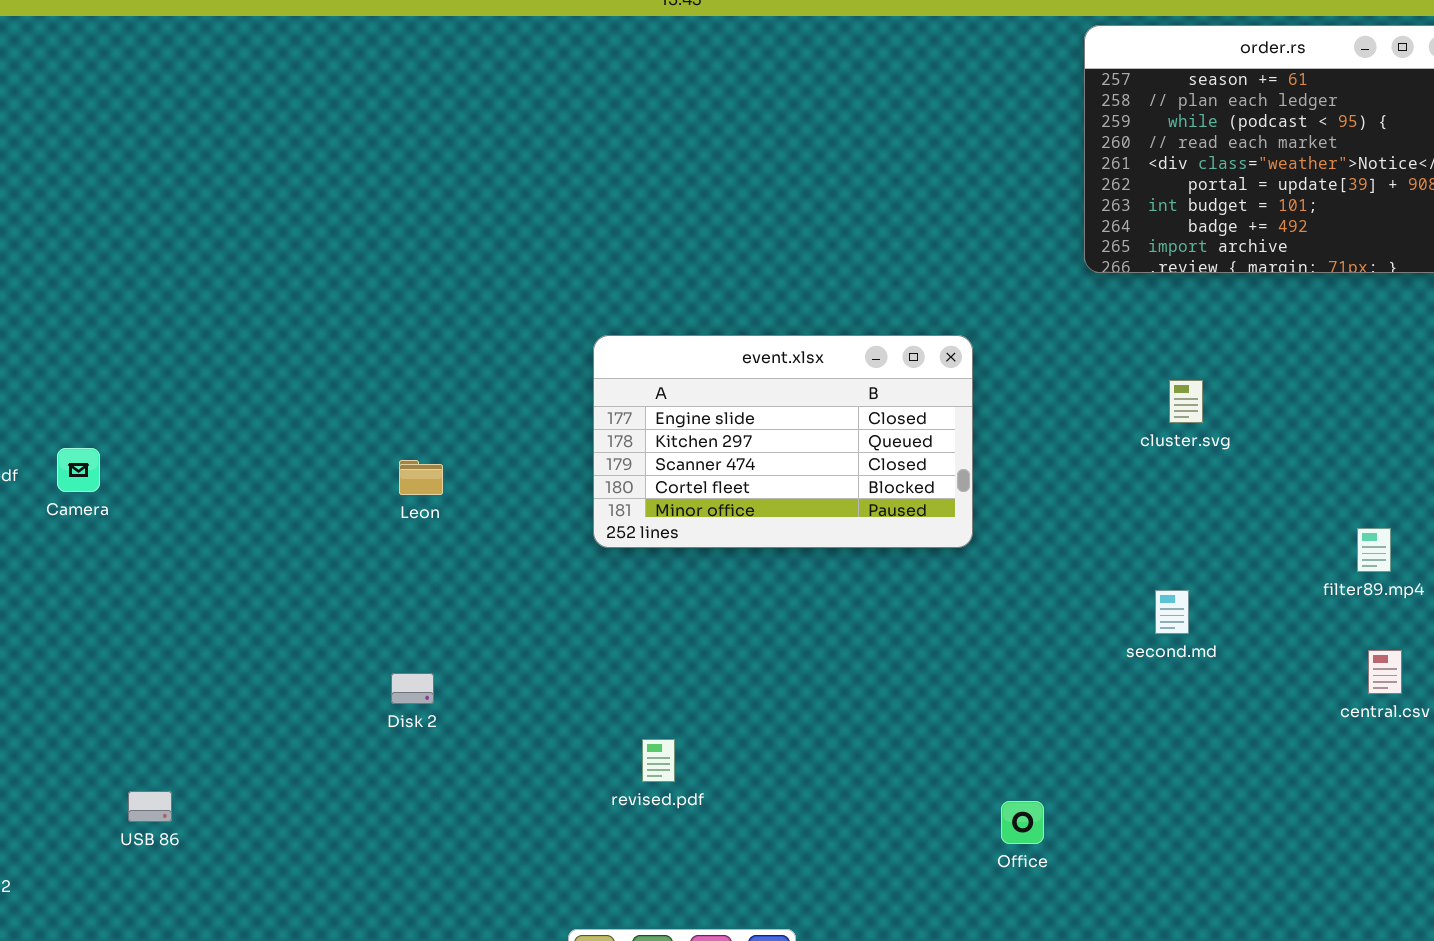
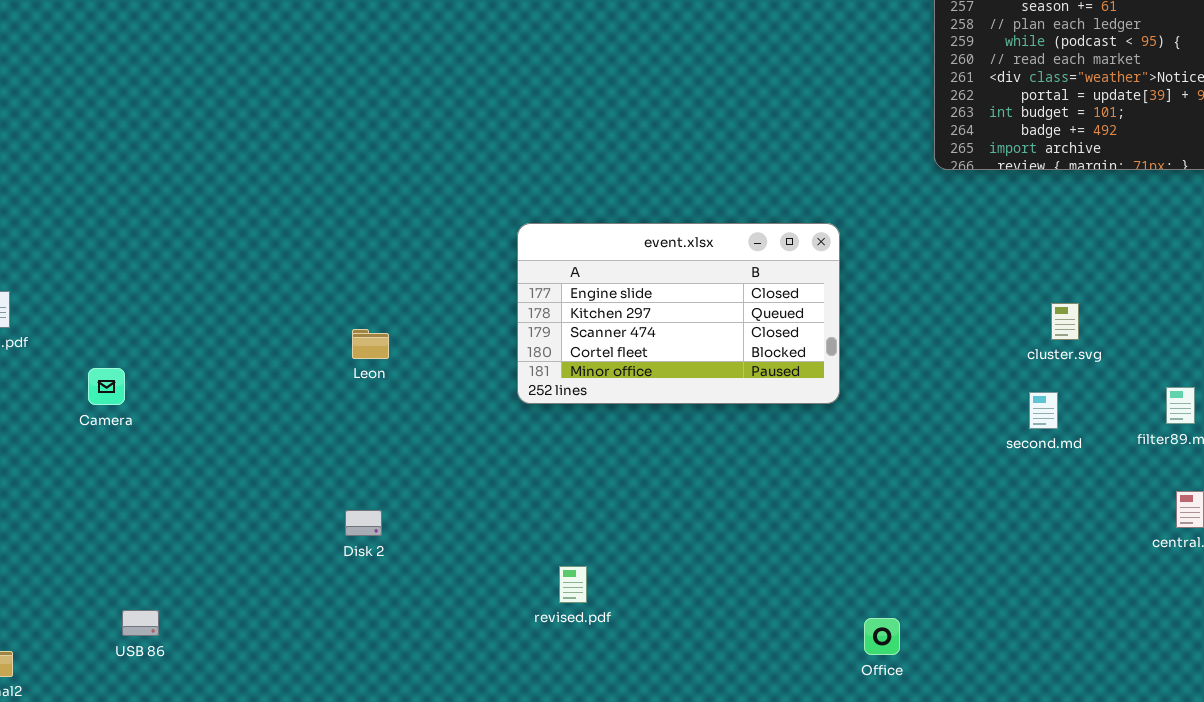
cluster.svg: [1169,380,1203,423] -> [1051,303,1079,340], moved
Camera: [57,448,100,492] -> [88,368,125,405], moved
second.md: [1155,590,1189,634] -> [1029,392,1058,429], moved

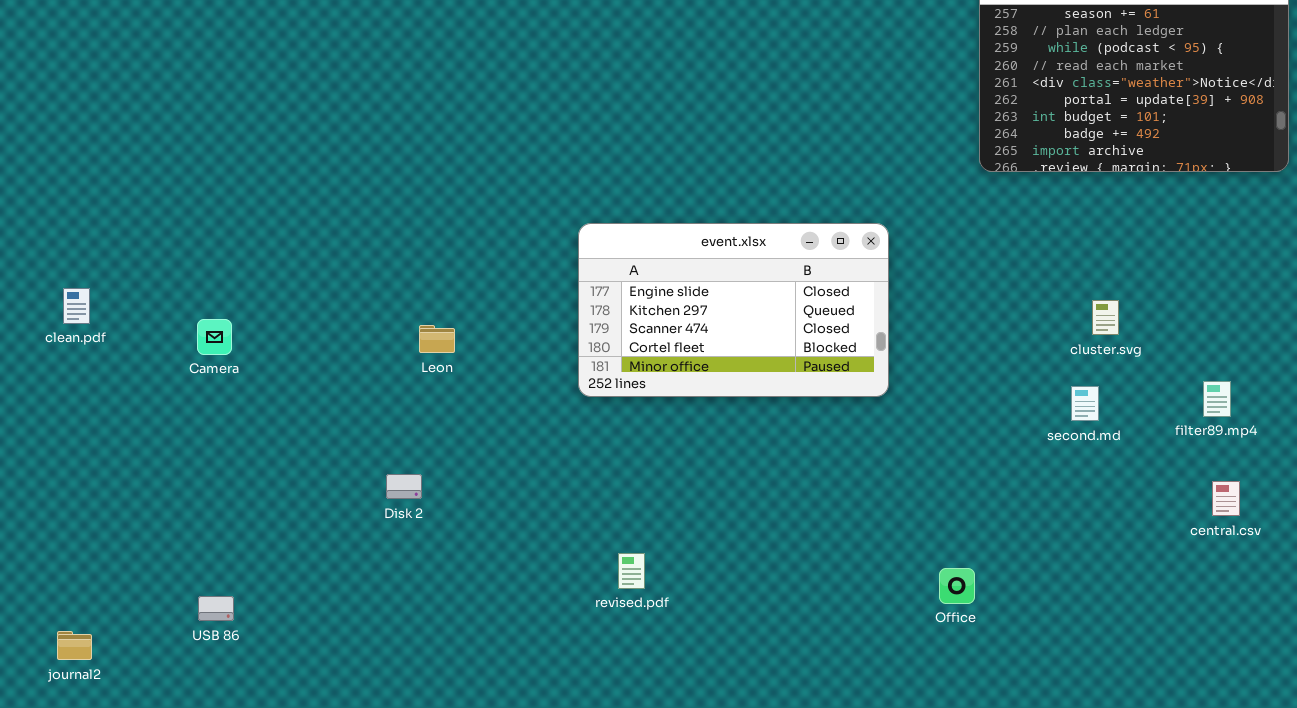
Camera: [88,368,125,405] -> [197,319,232,355], moved
Disk 2: [345,510,382,536] -> [386,474,422,499], moved
Office: [864,618,900,655] -> [939,568,975,604], moved

